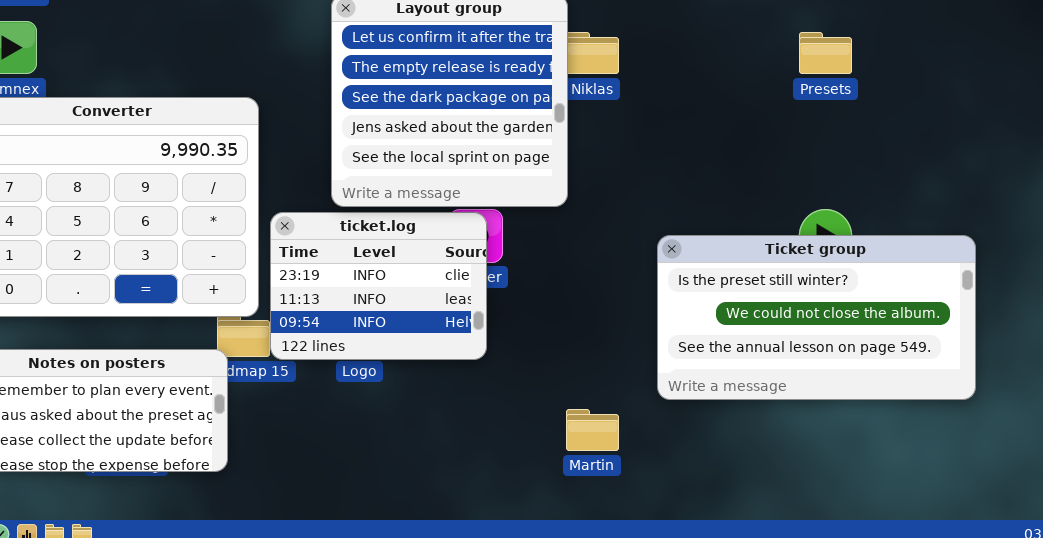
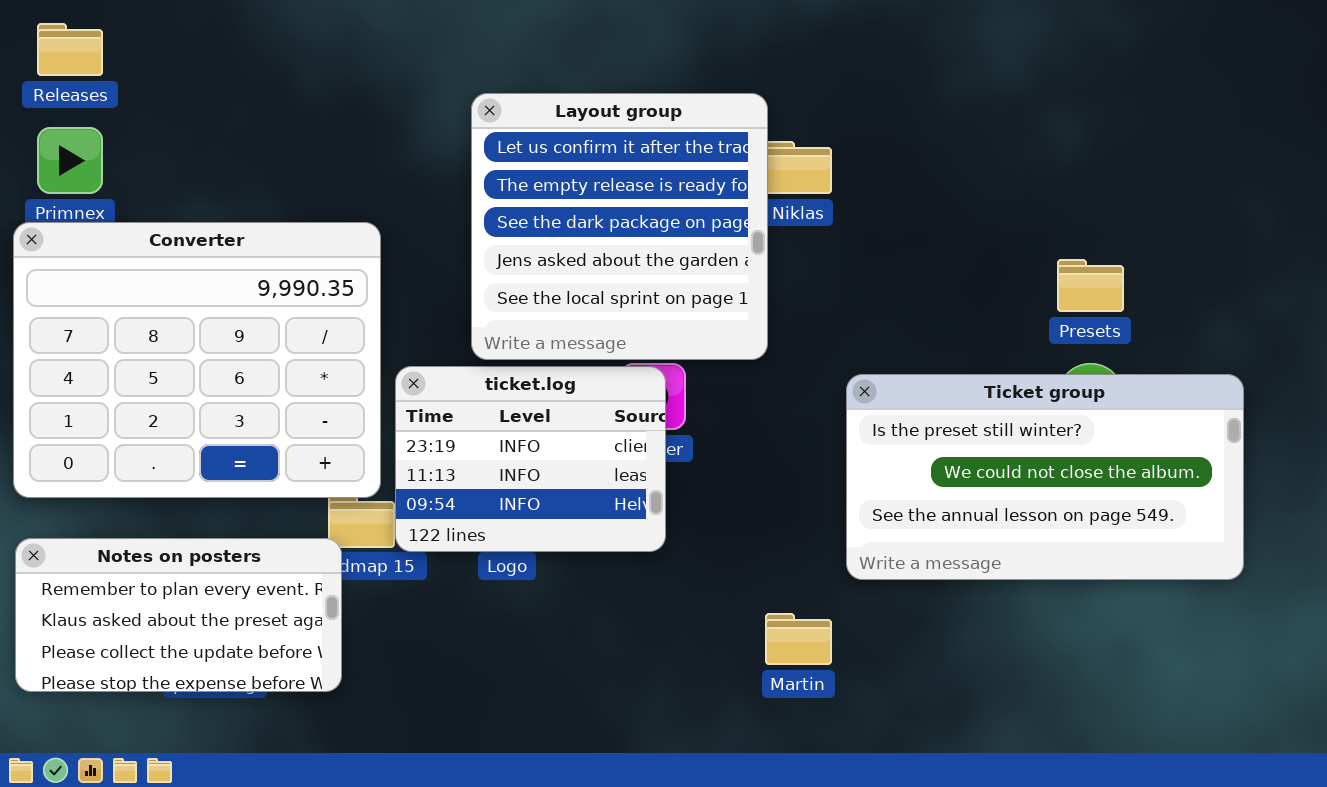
Presets: [799,32,852,74] -> [1057,259,1124,312], moved
Ticket group: [657,235,976,400] -> [846,374,1244,580], moved

